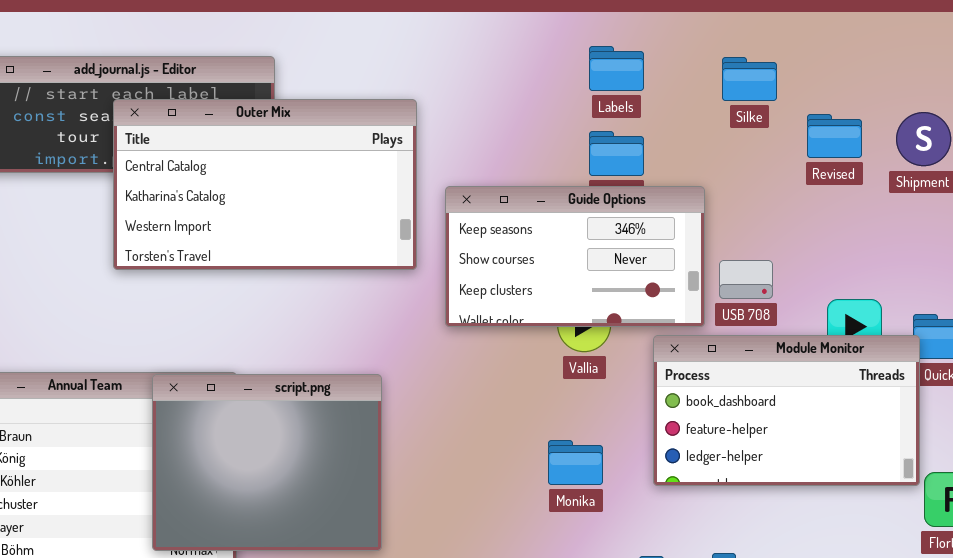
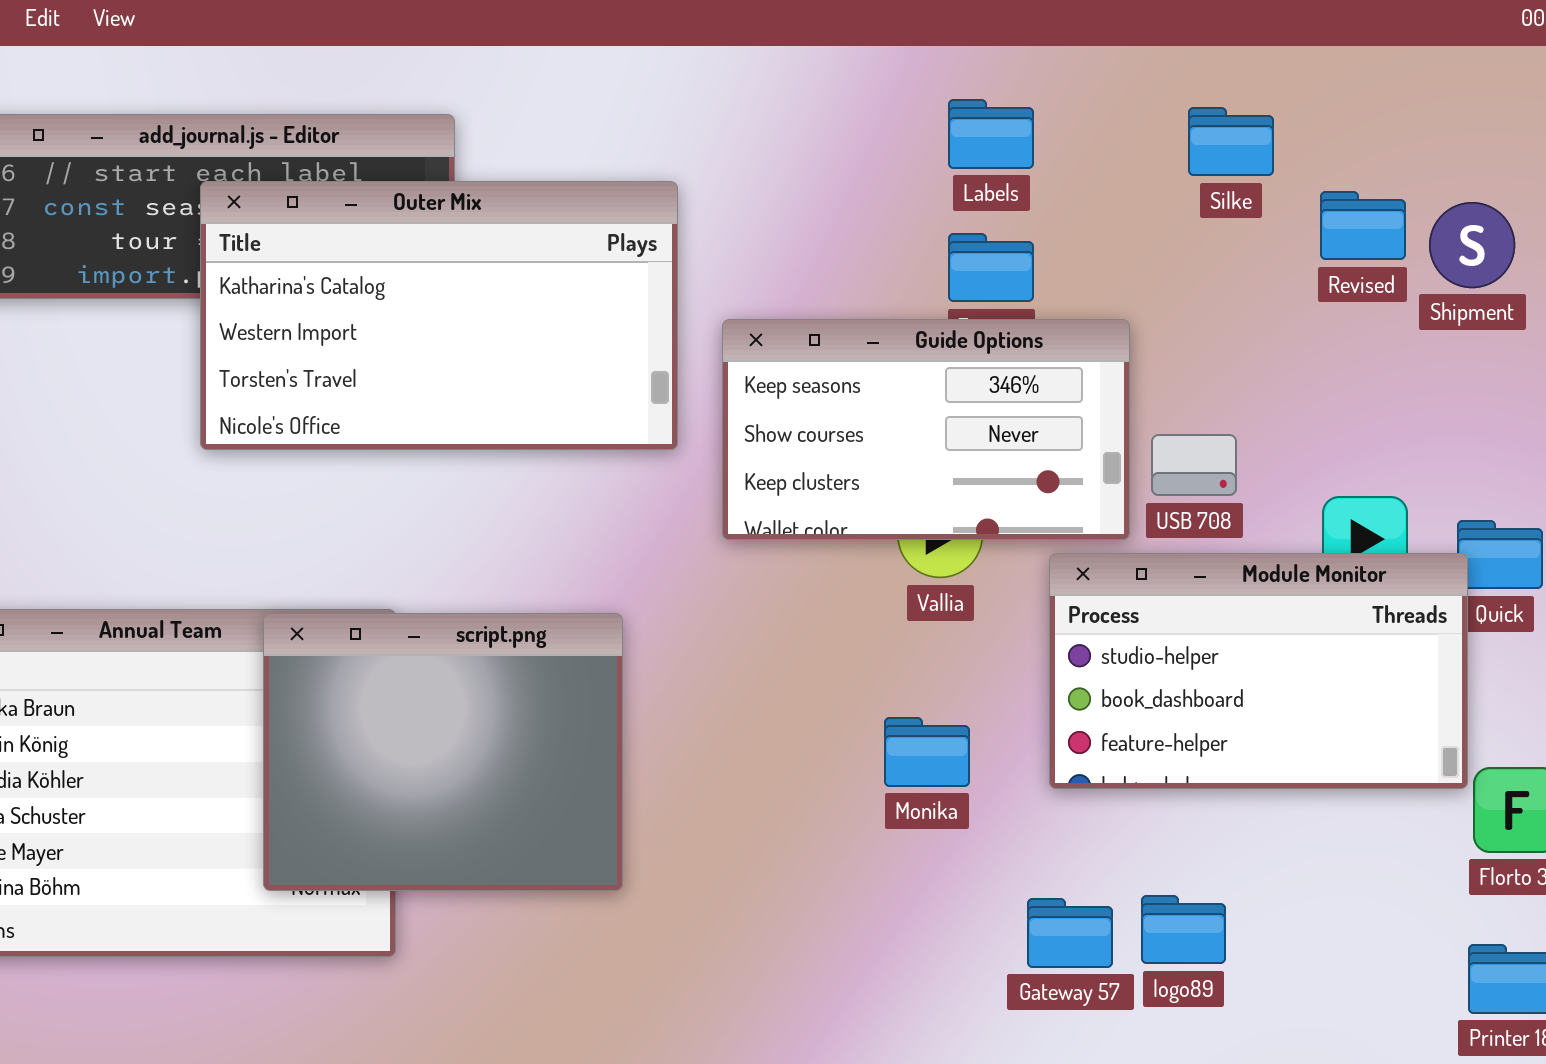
Silke: [722,57,777,101] -> [1188,107,1274,176], moved
Outer Mix: [113,99,417,270] -> [200,181,678,450], scrolled down 1 row
Revised: [807,114,862,158] -> [1320,191,1406,260], moved
Module Monitor: [653,335,920,486] -> [1049,553,1468,789], scrolled up 1 row

